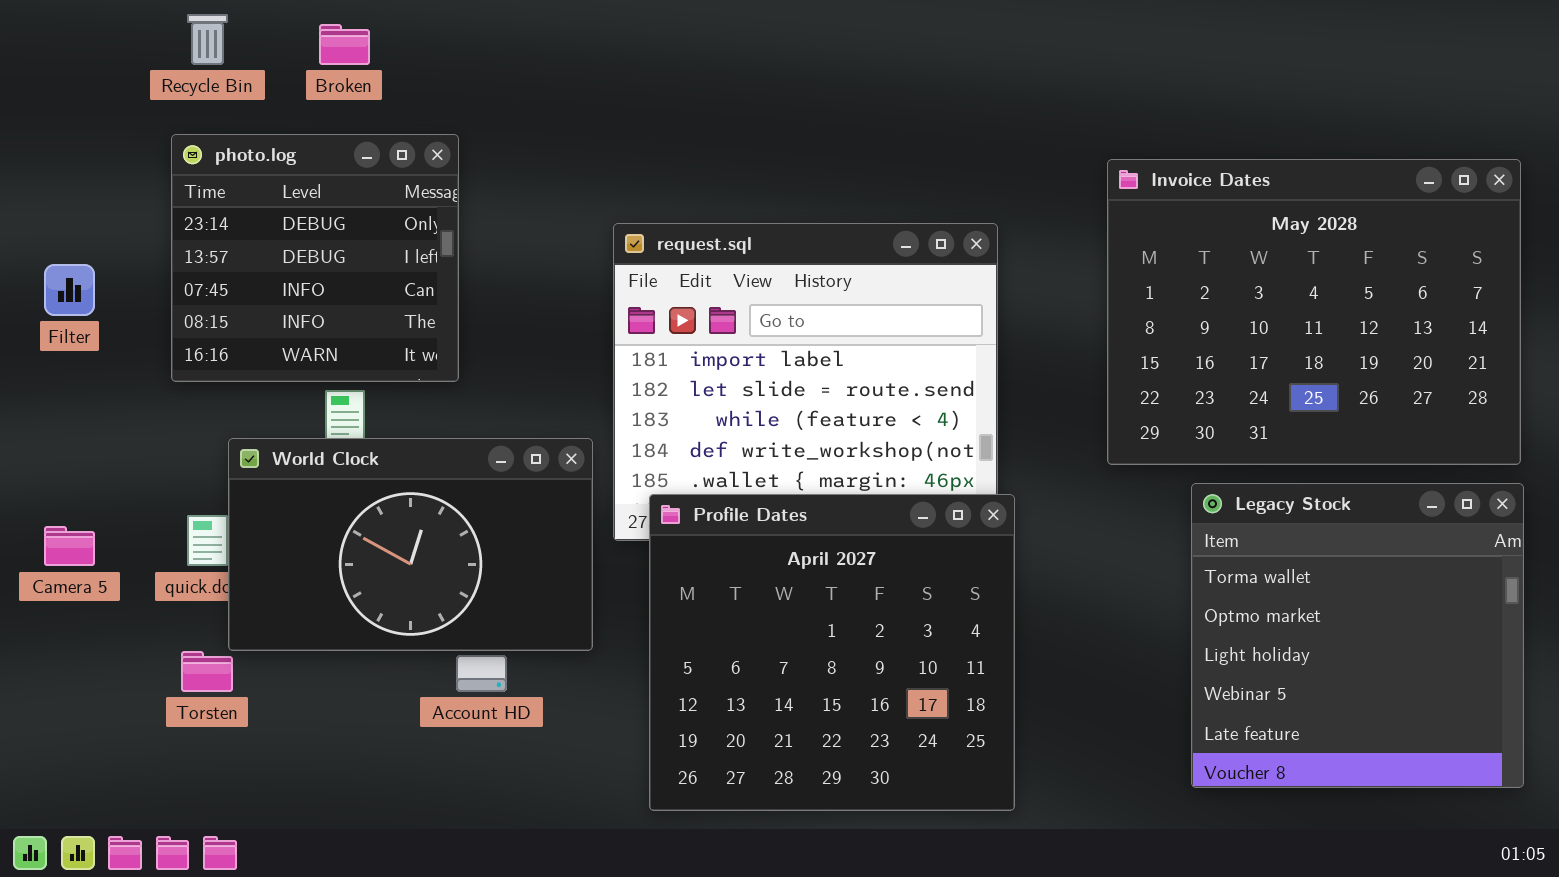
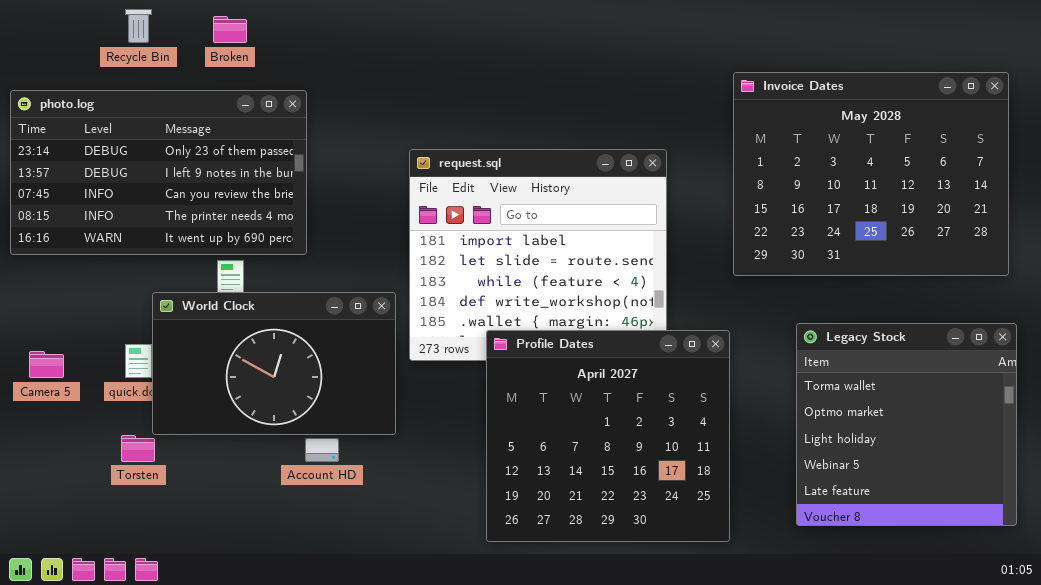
photo.log: [171,134,459,382] -> [10,90,307,255], resized
Invoice Dates: [1107,159,1521,465] -> [733,72,1009,276], moved
Profile Dates: [649,494,1015,811] -> [486,330,730,542], moved

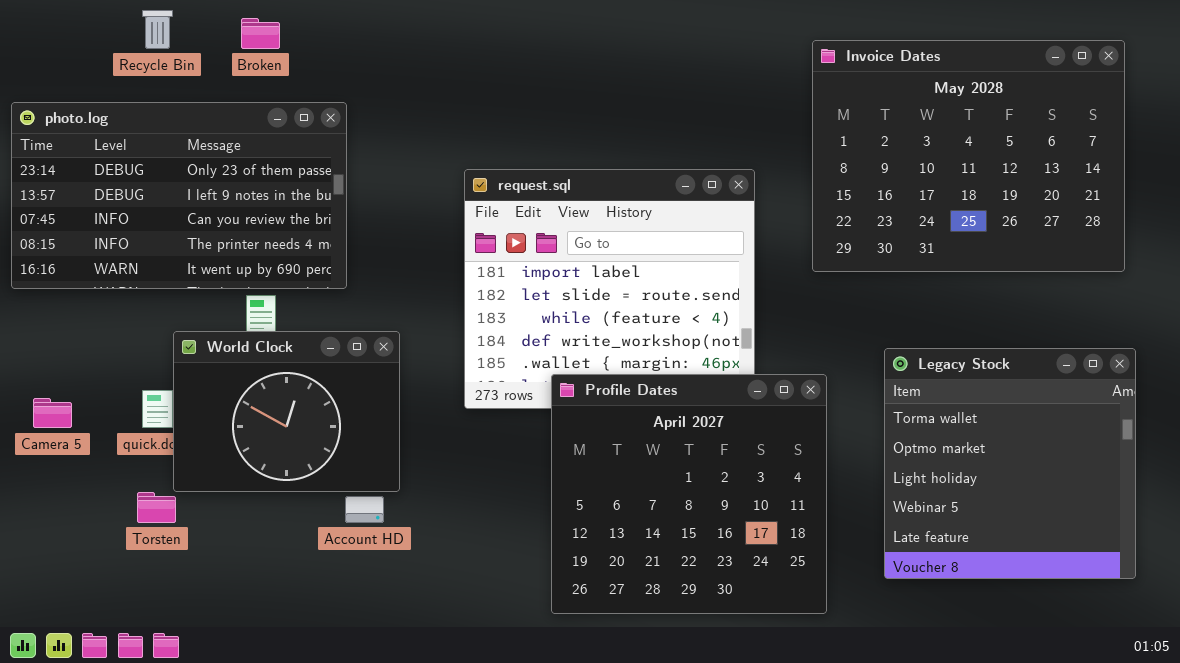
Invoice Dates: [733,72,1009,276] -> [812,40,1125,272], moved
World Clock: [152,292,396,435] -> [173,331,400,492], resized
Legacy Stock: [796,323,1017,526] -> [884,348,1136,579], moved

